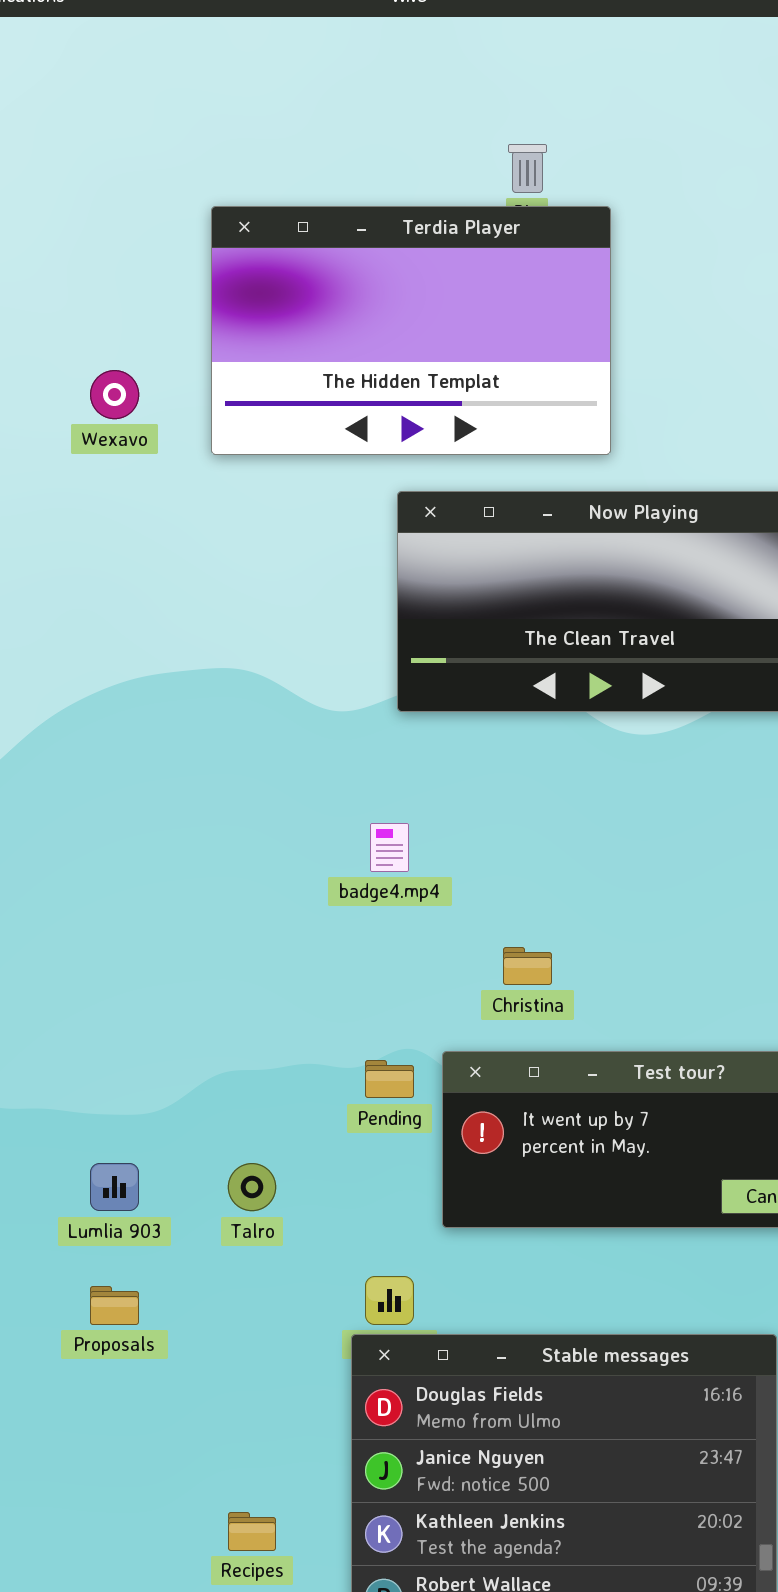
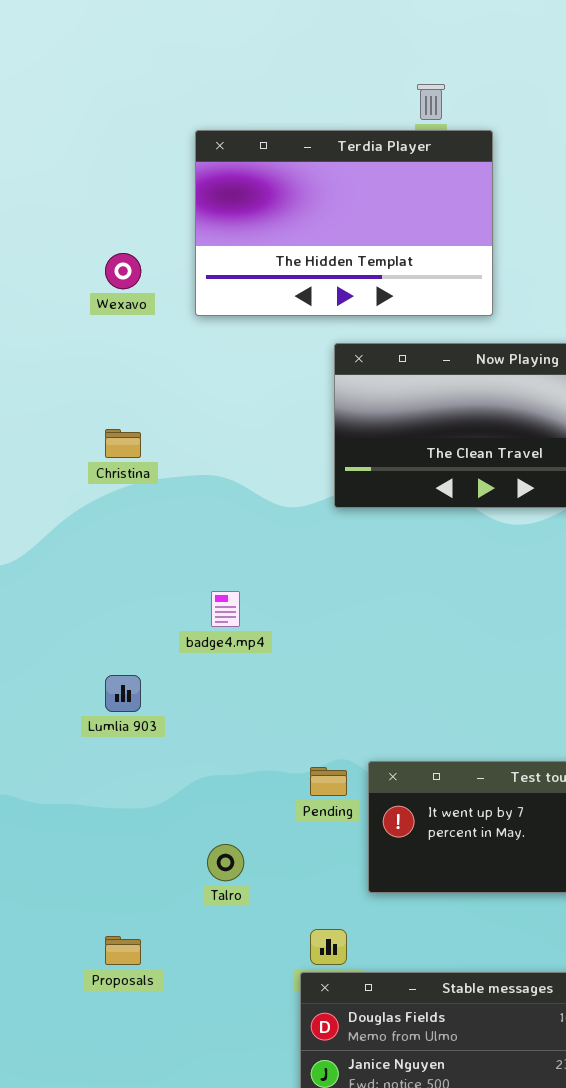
badge4.mp4: [370,823,409,872] -> [211,591,240,627], moved
Christina: [503,947,552,985] -> [105,429,141,458], moved
Lumlia 903: [90,1163,139,1211] -> [105,675,141,712], moved

